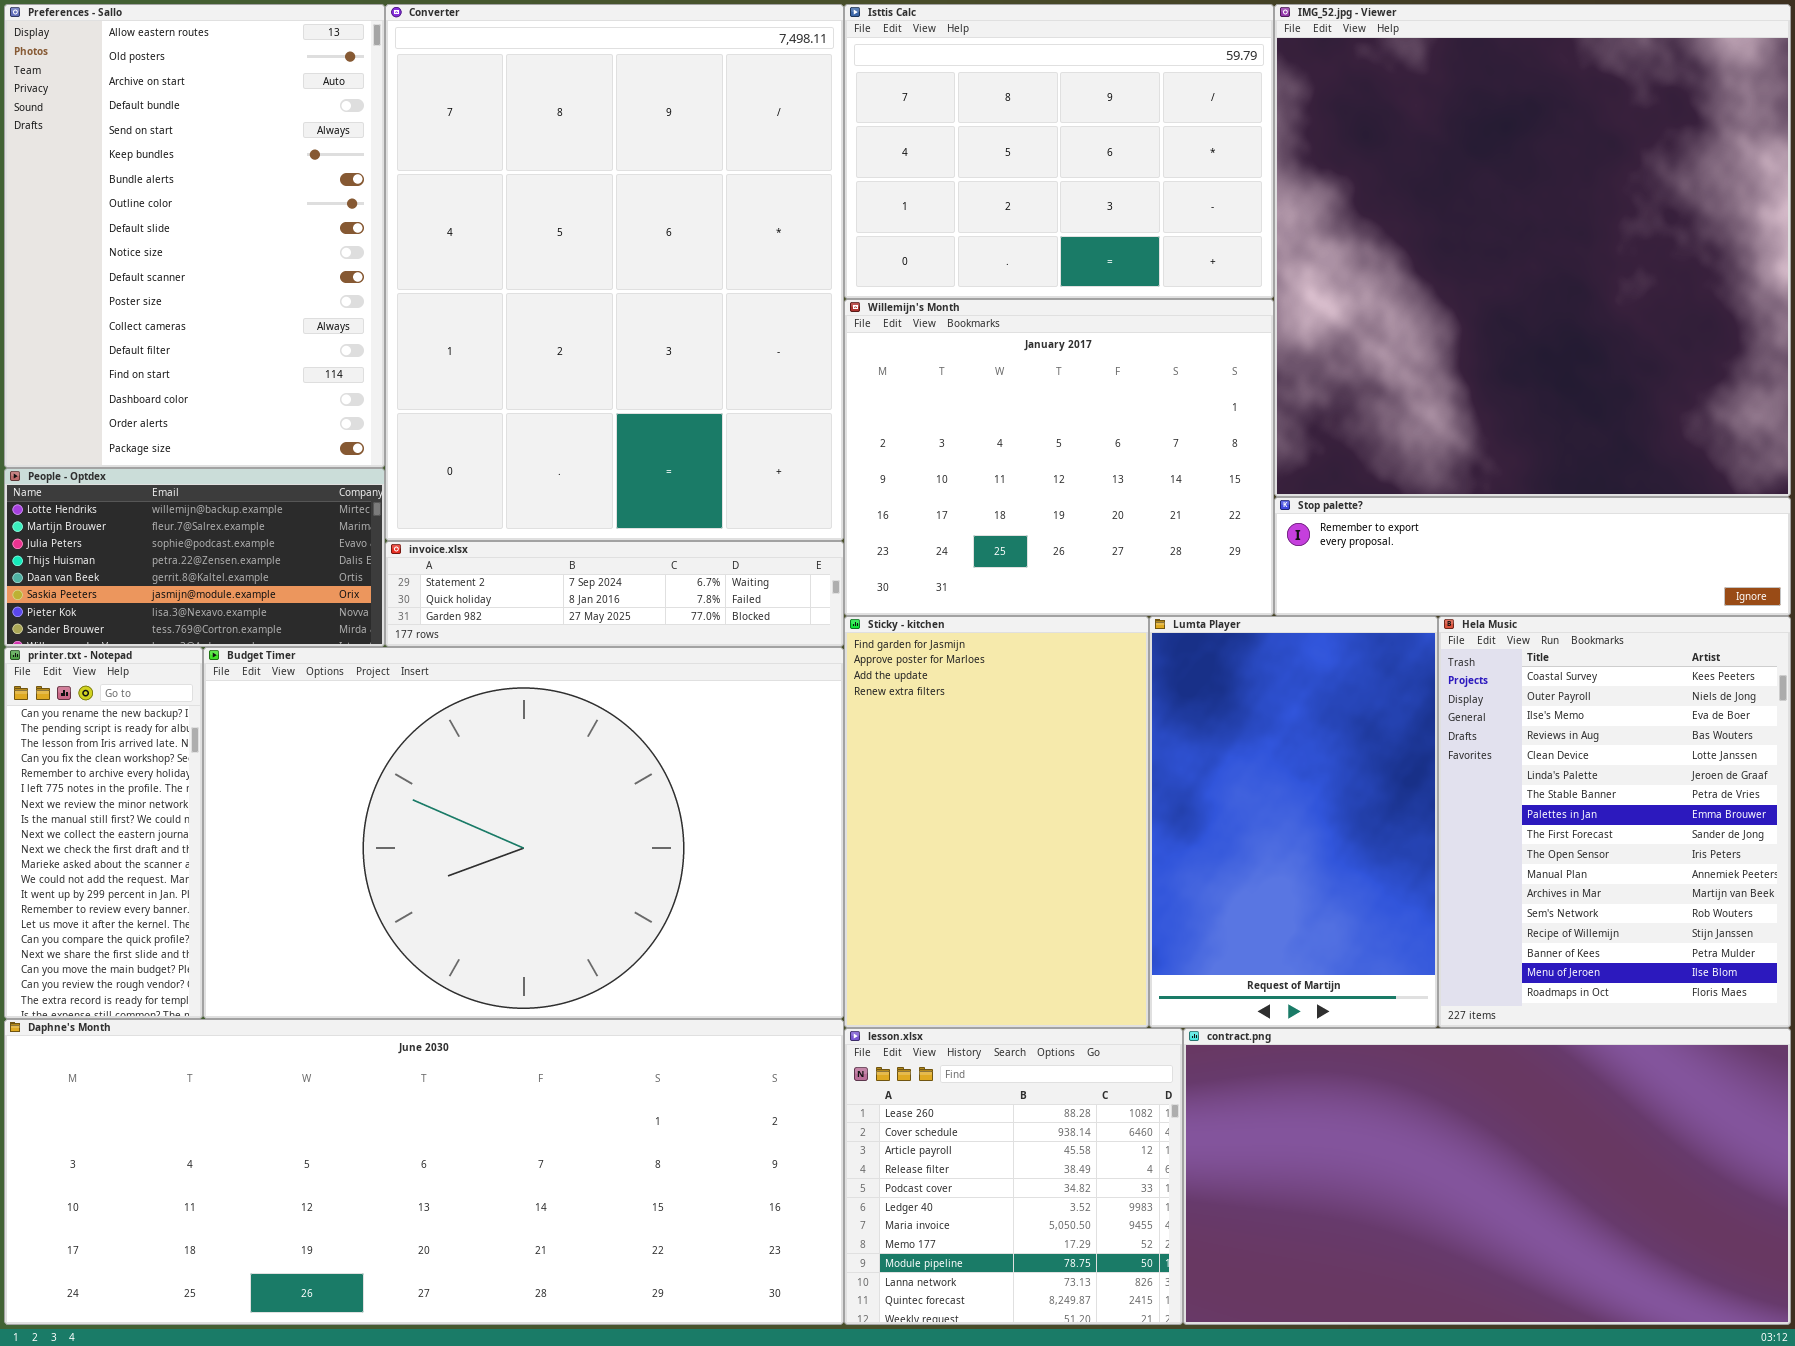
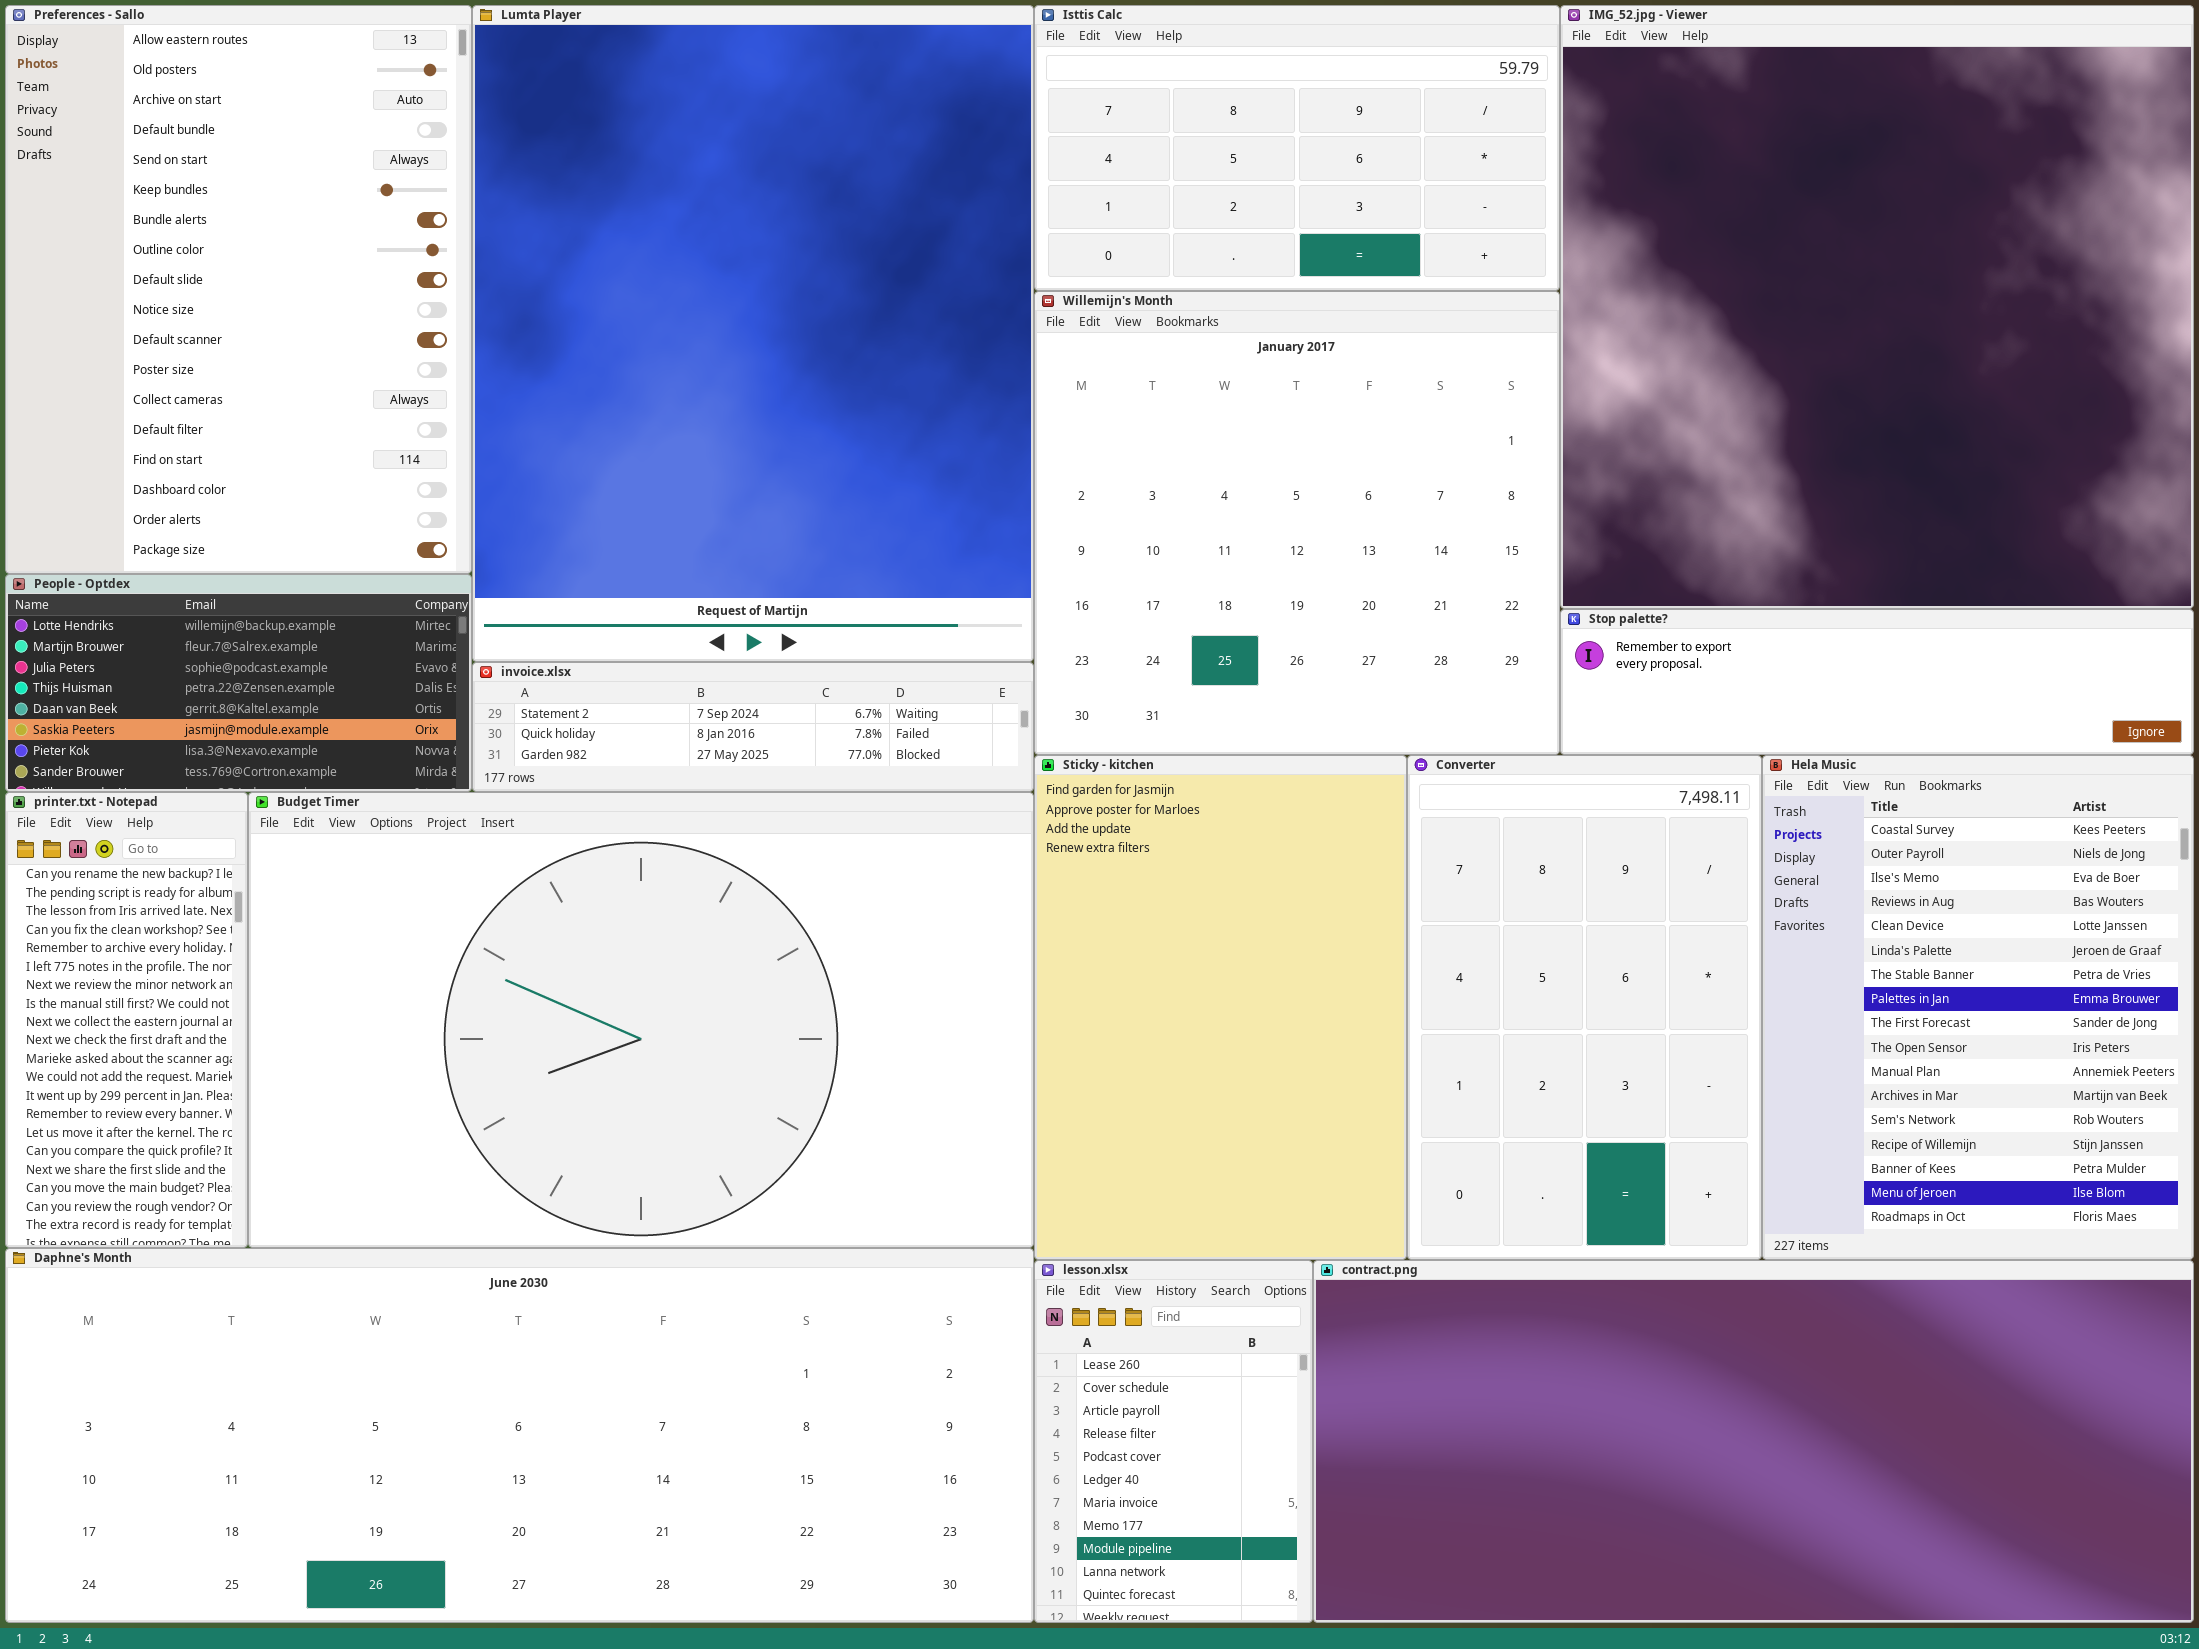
Converter: [385,4,844,541] -> [1407,755,1762,1260], moved, resized
Isttis Calc: [844,4,1274,299] -> [1034,5,1560,291], resized
Willemijn's Month: [844,299,1274,616] -> [1034,291,1560,755], resized
Lumta Player: [1149,616,1438,1028] -> [472,5,1034,662], moved, resized
lesson.xlsx: [844,1028,1183,1325] -> [1034,1260,1313,1623], resized
contract.png: [1183,1028,1791,1325] -> [1313,1260,2194,1623], resized

